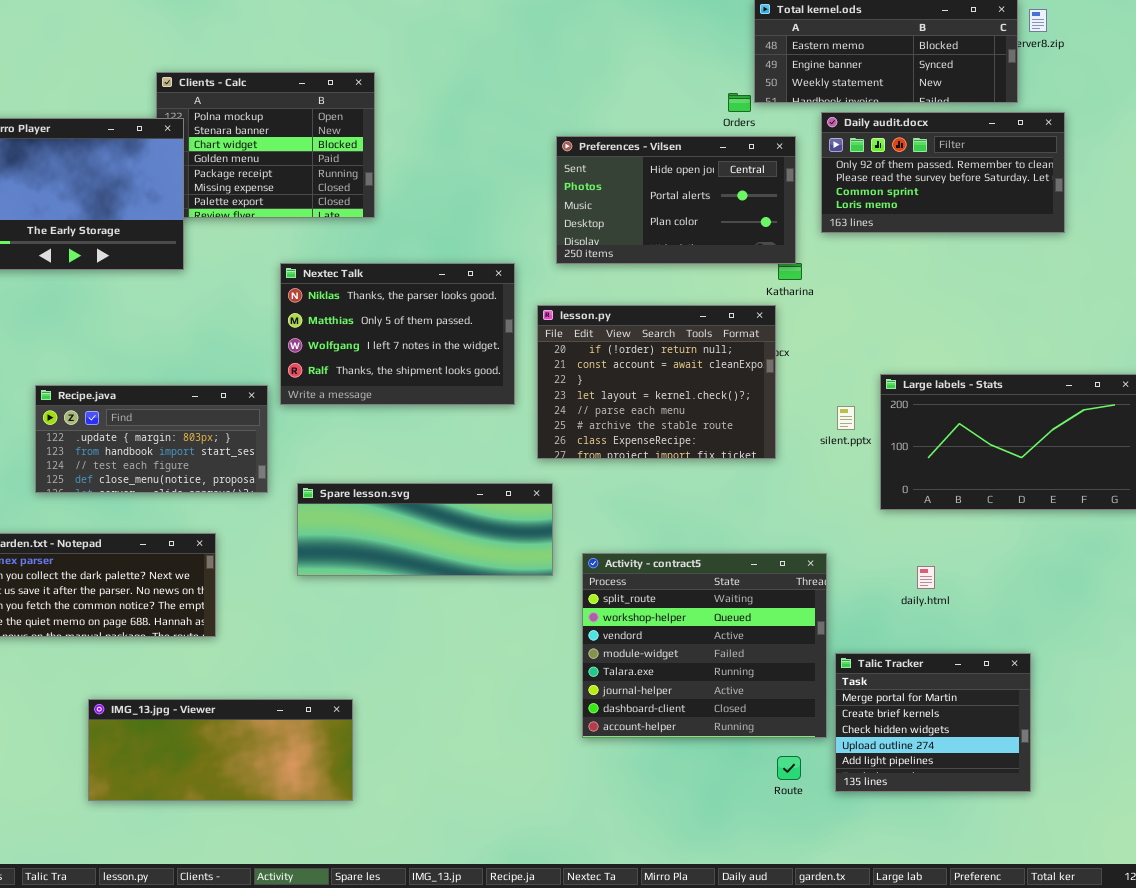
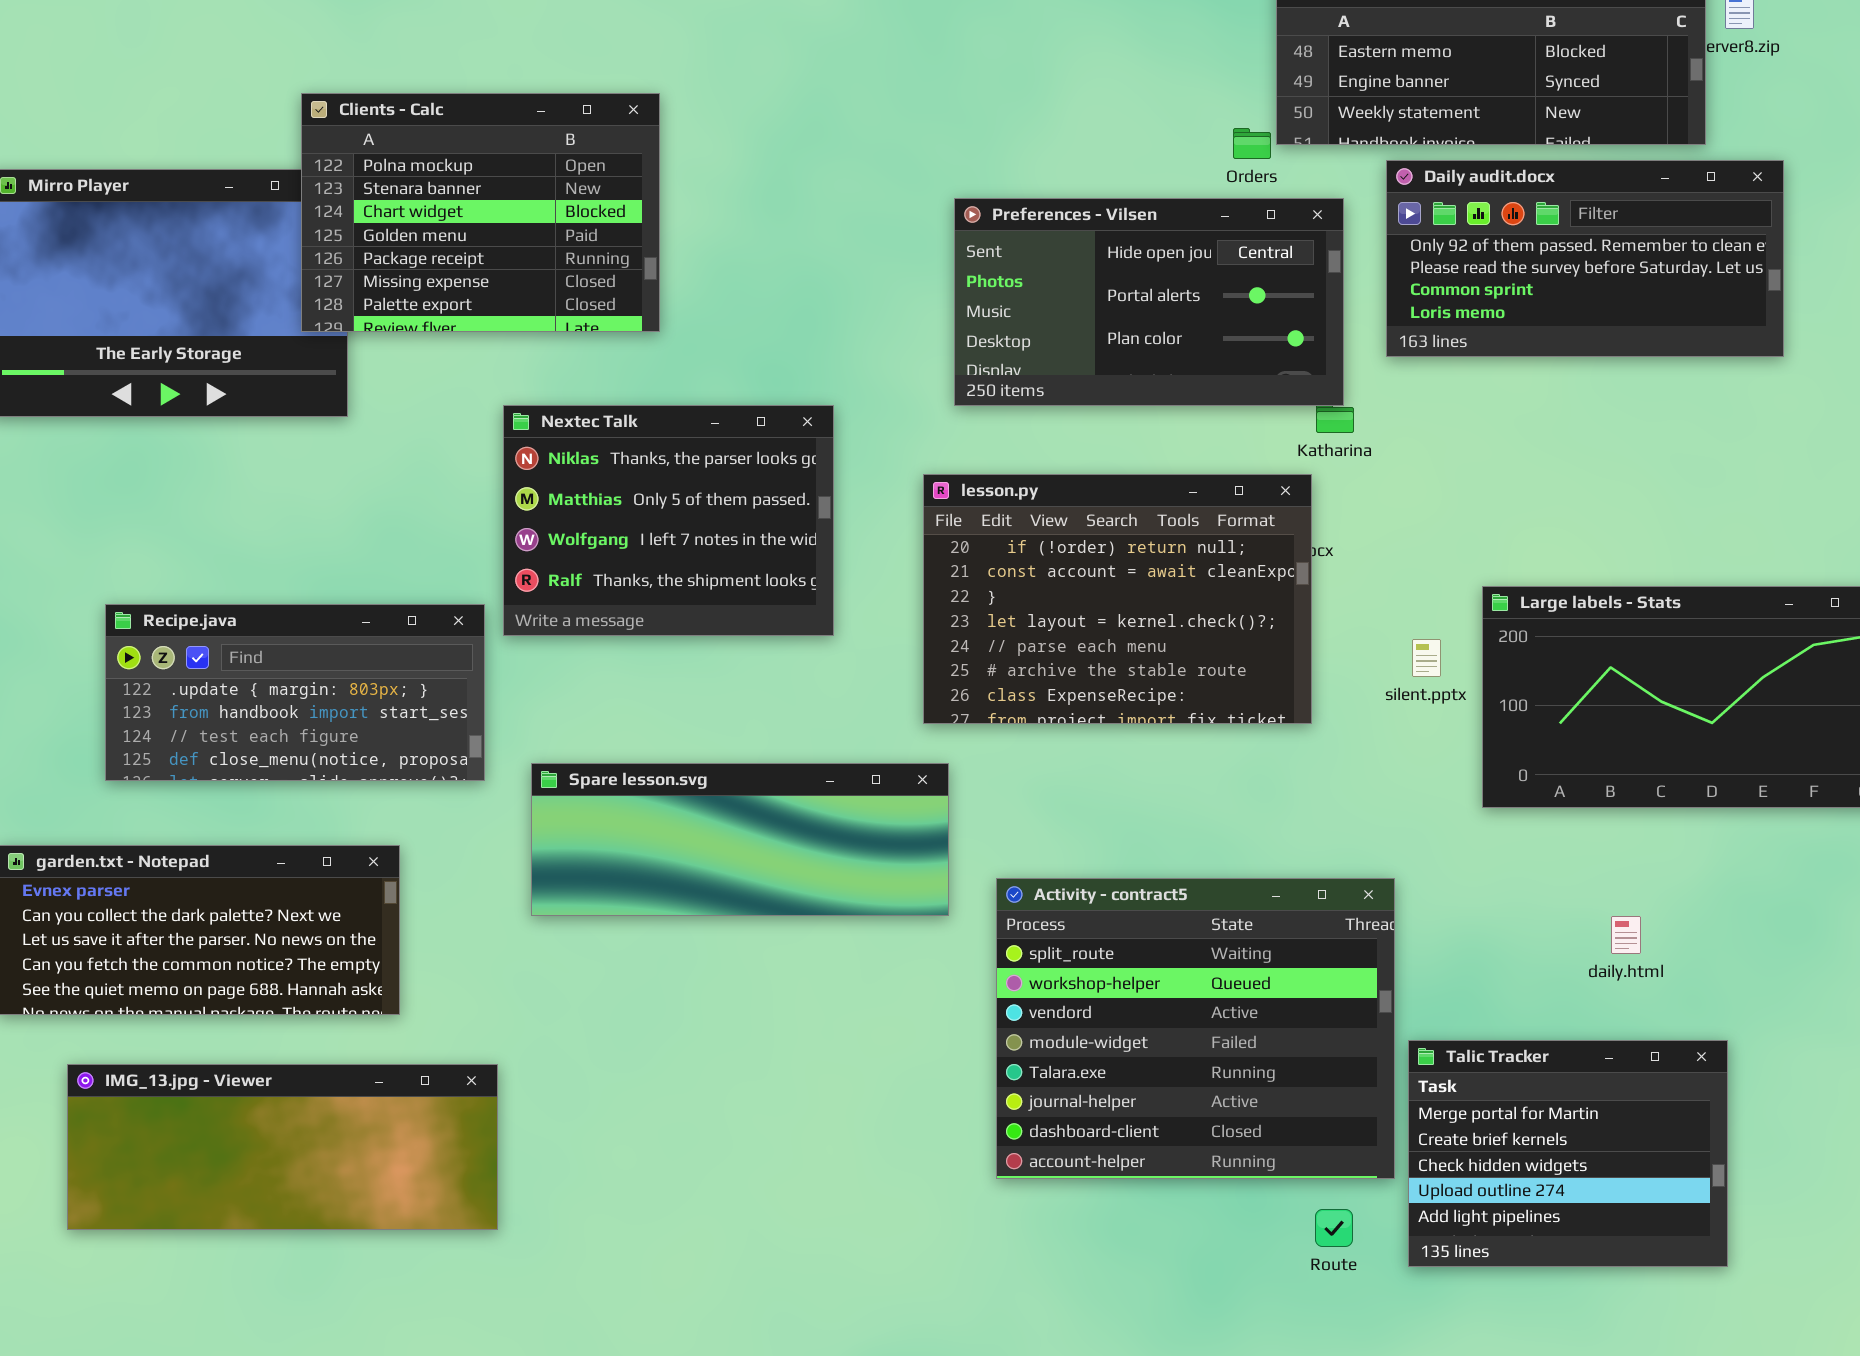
Clients - Calc: [156,72,375,218] -> [301,93,660,332], raised
Nextec Talk: [280,263,515,405] -> [503,405,834,636], resized
daily.html: [917,566,935,589] -> [1611,916,1641,954], moved
IMG_13.jpg - Viewer: [88,699,353,801] -> [67,1064,498,1230], moved

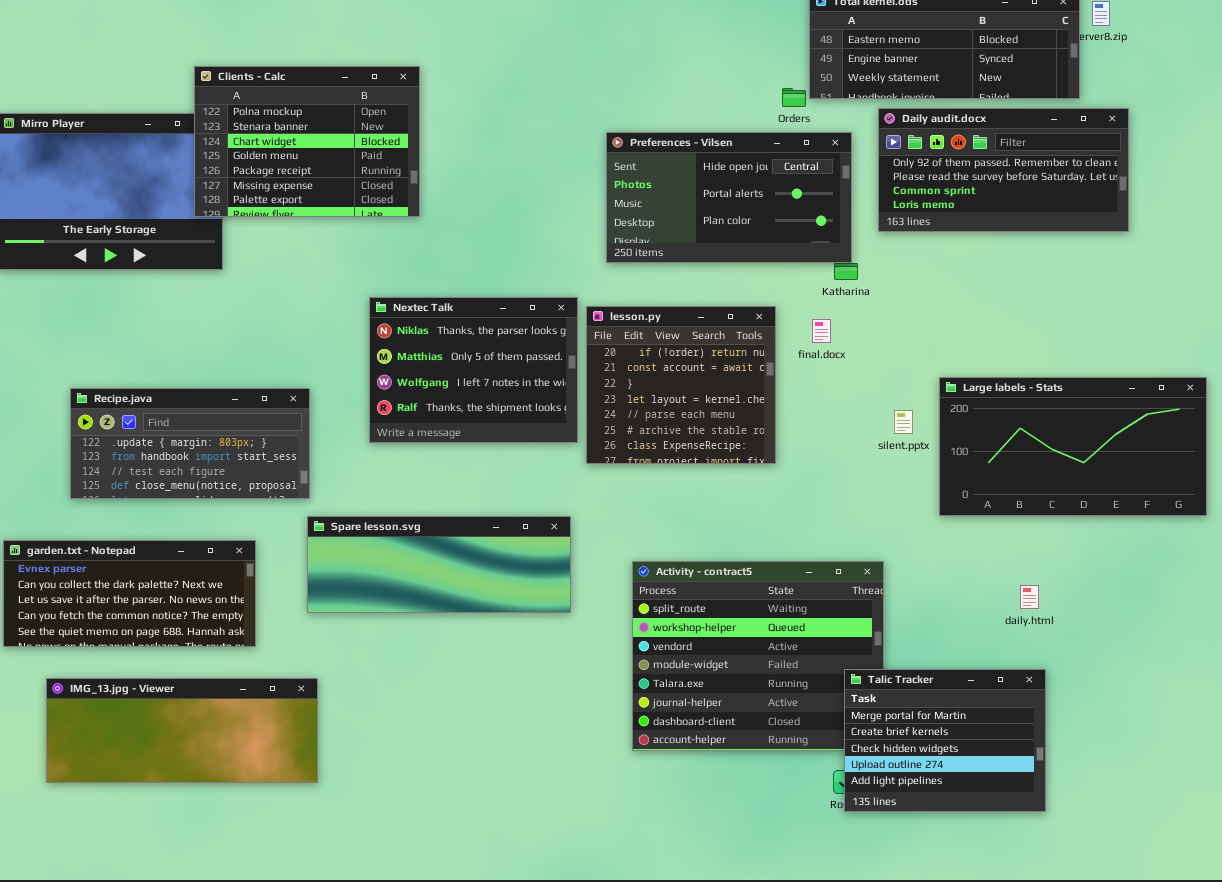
Nextec Talk: [503,405,834,636] -> [369,297,578,443], moved
lesson.py: [923,474,1312,724] -> [586,306,776,464], resized
Spare lesson.svg: [531,763,949,916] -> [307,516,571,613], moved
Talic Tracker: [1408,1040,1728,1267] -> [844,669,1046,812], moved

